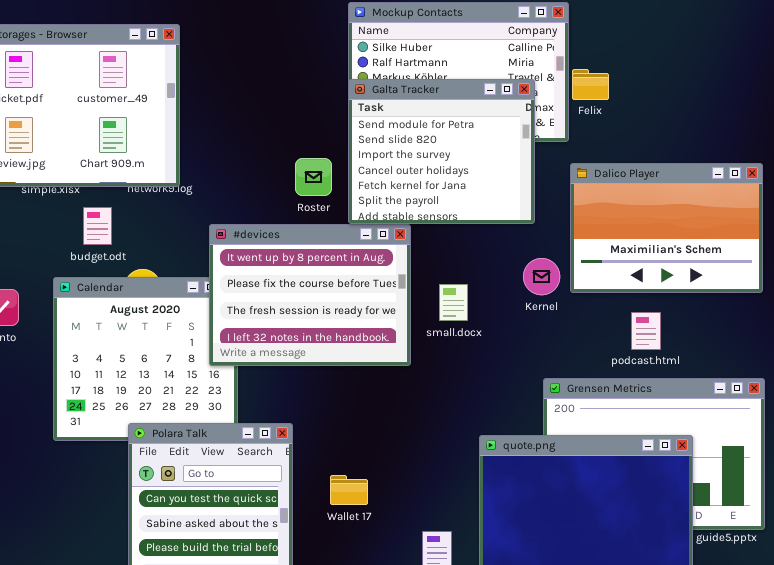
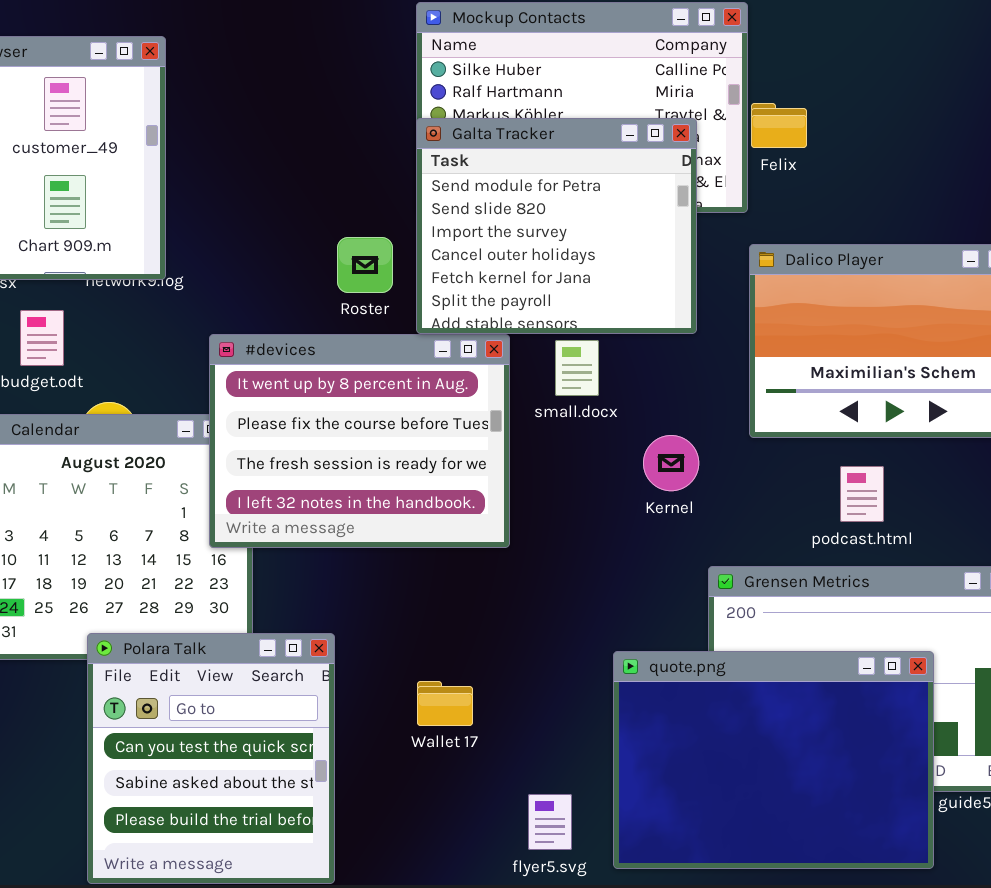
Kernel: [523,258,560,295] -> [643,435,699,491], moved
small.docx: [439,284,468,321] -> [555,340,599,396], moved
Wallet 17: [330,475,368,505] -> [417,681,473,726], moved

